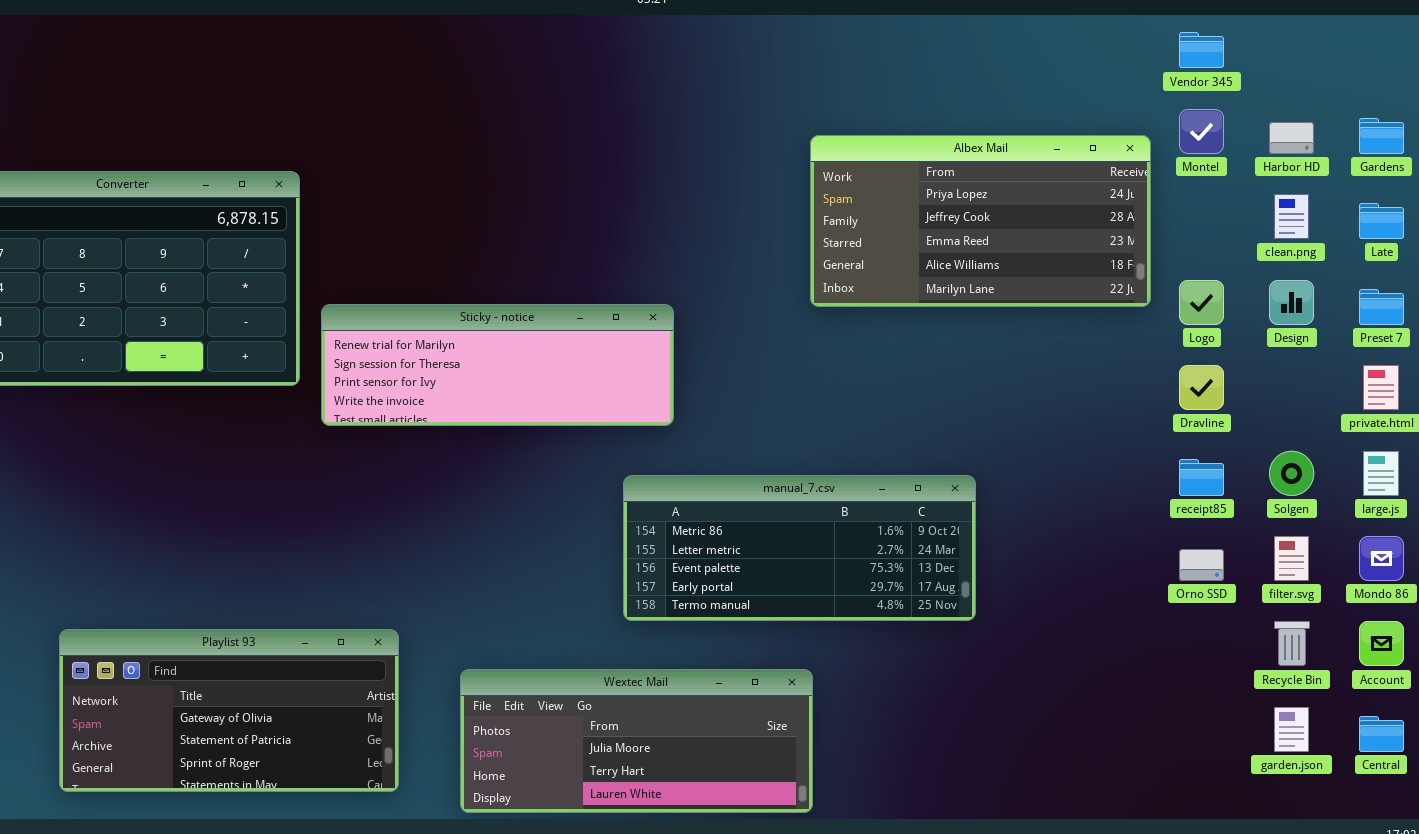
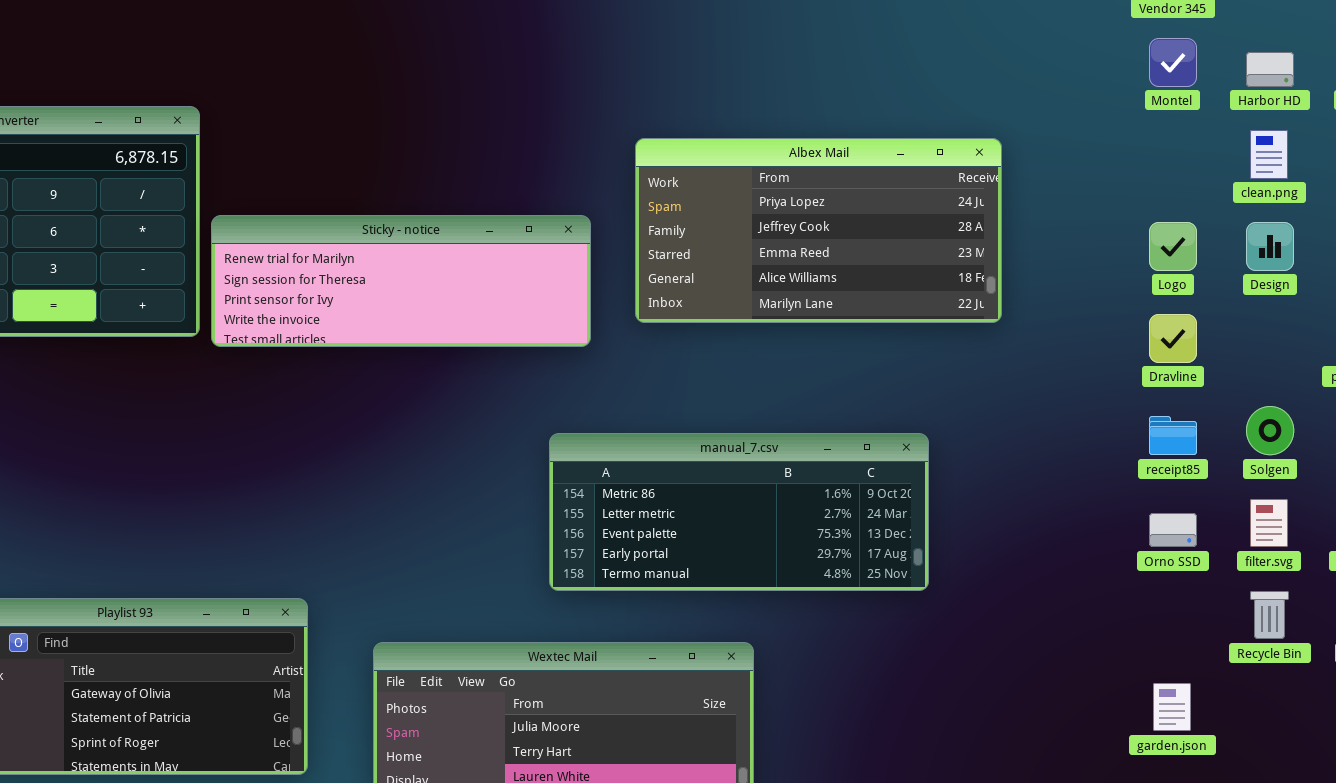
Albex Mail: [810,135,1151,307] -> [635,138,1002,323], moved
Sticky - notice: [321,304,674,426] -> [211,215,591,347], moved
garden.json: [1274,707,1309,752] -> [1153,683,1191,731], moved

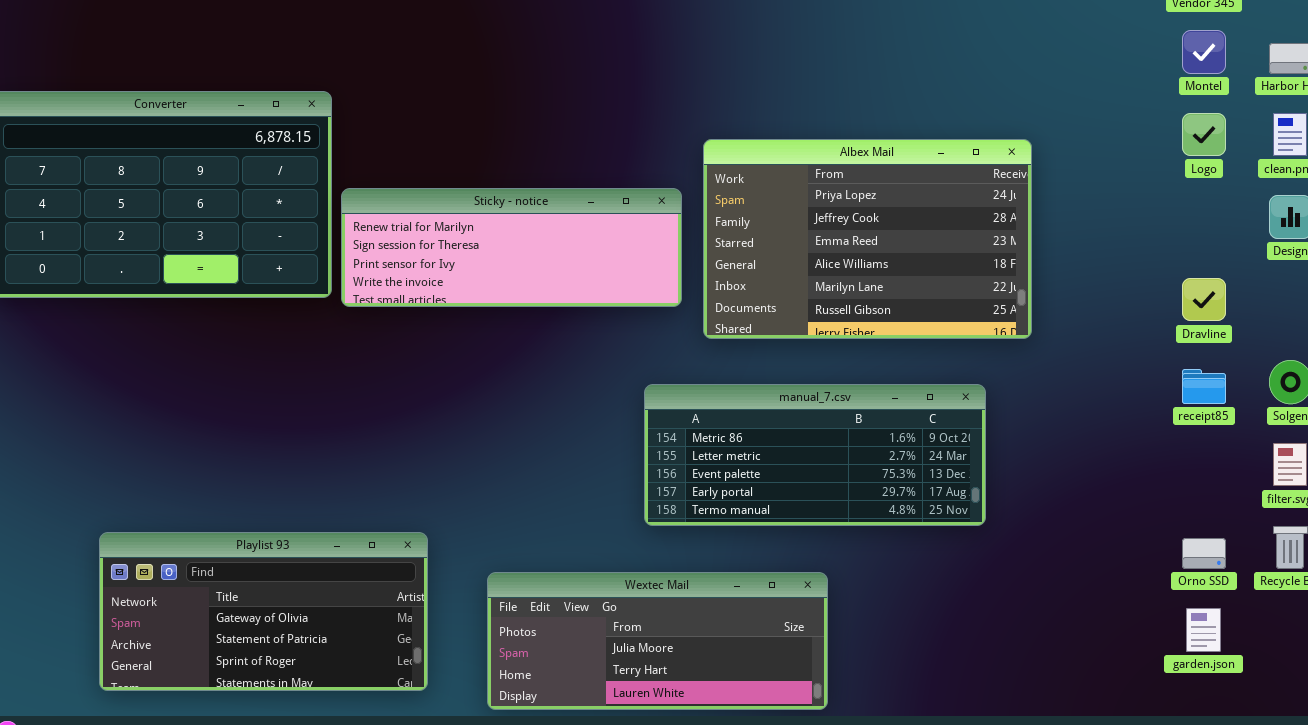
Albex Mail: [635,138,1002,323] -> [703,139,1032,339], moved, resized
Logo: [1149,222,1197,271] -> [1182,113,1226,156], moved
Orno SSD: [1149,513,1197,547] -> [1182,538,1226,569], moved

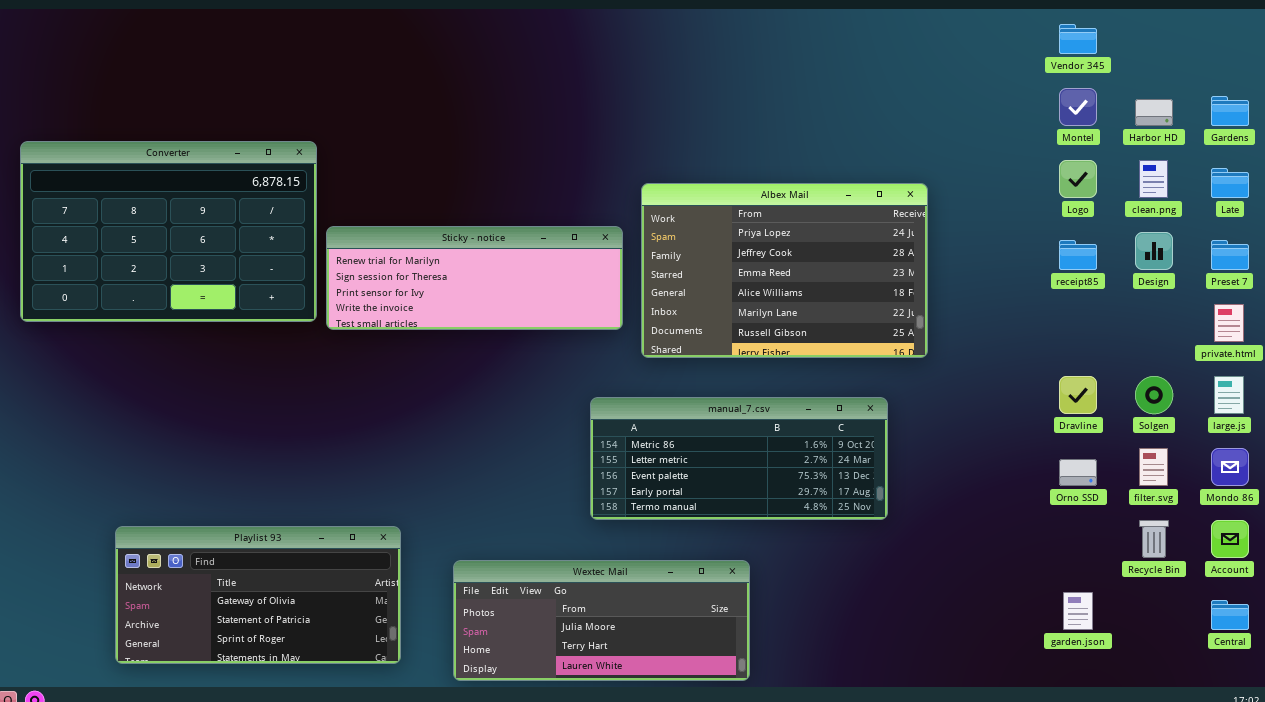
Dravline: [1182,278,1226,321] -> [1059,376,1097,414], moved
receipt85: [1182,369,1226,404] -> [1059,240,1097,270], moved
Orno SSD: [1182,538,1226,569] -> [1059,459,1097,486], moved

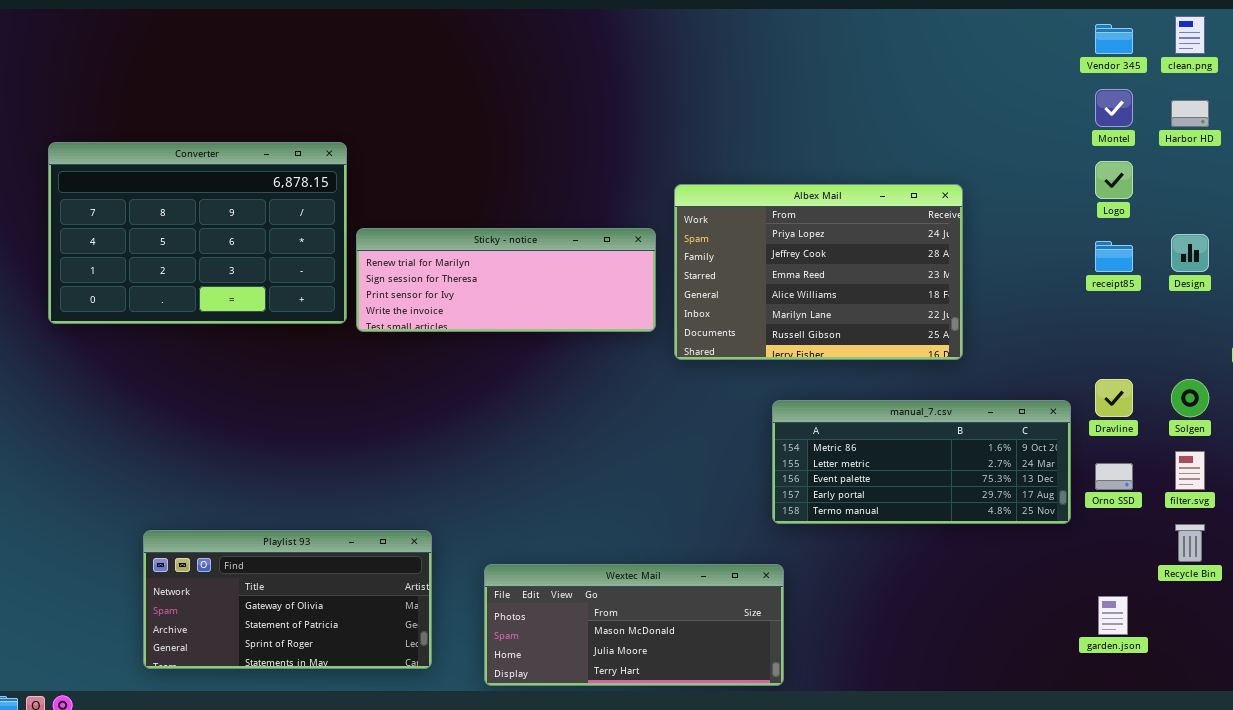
clean.png: [1139,160,1168,198] -> [1175,16,1205,54], moved
manual_7.csv: [590,397,888,520] -> [772,400,1071,524], moved
Wextec Mail: [453,560,750,681] -> [484,564,784,686], scrolled up 1 row

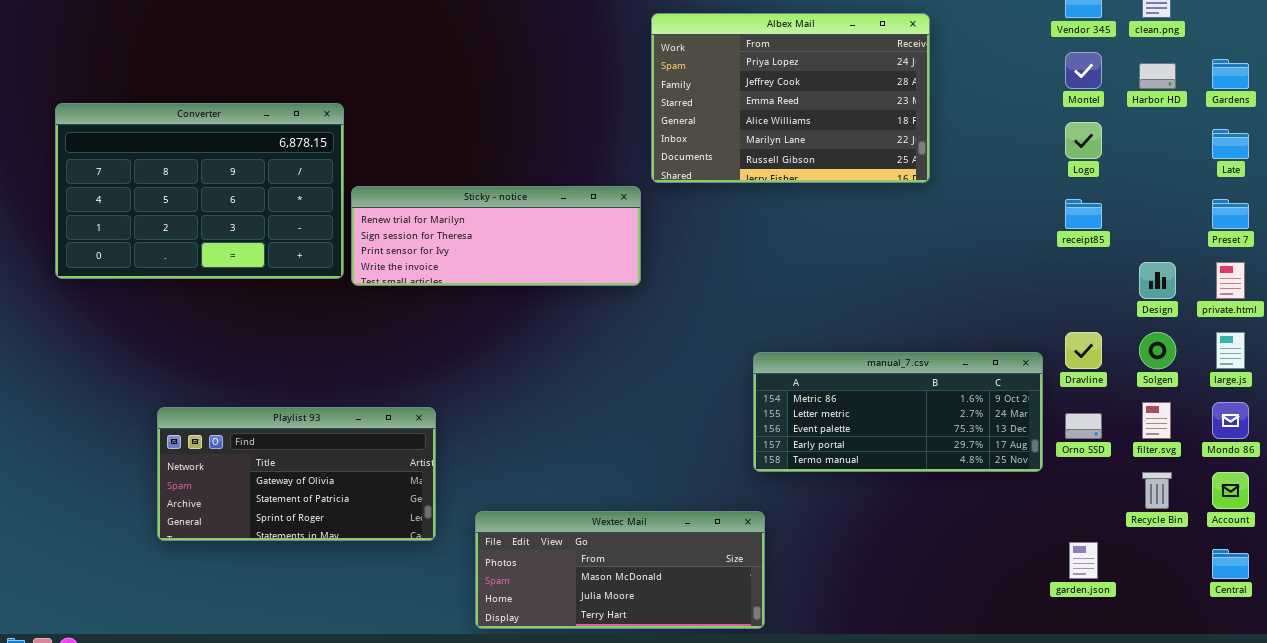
Albex Mail: [674,184,963,360] -> [651,13,930,183], moved
Design: [1171,234,1209,272] -> [1139,262,1176,299], moved
Playlist 93: [143,530,432,669] -> [157,407,436,541], moved

